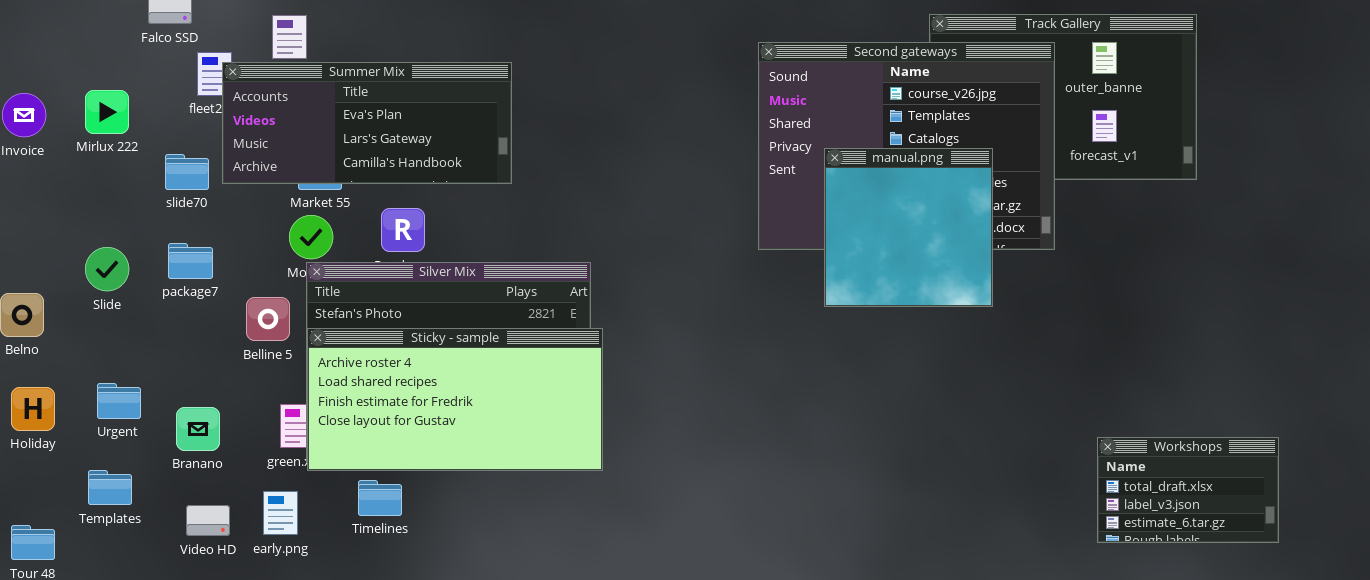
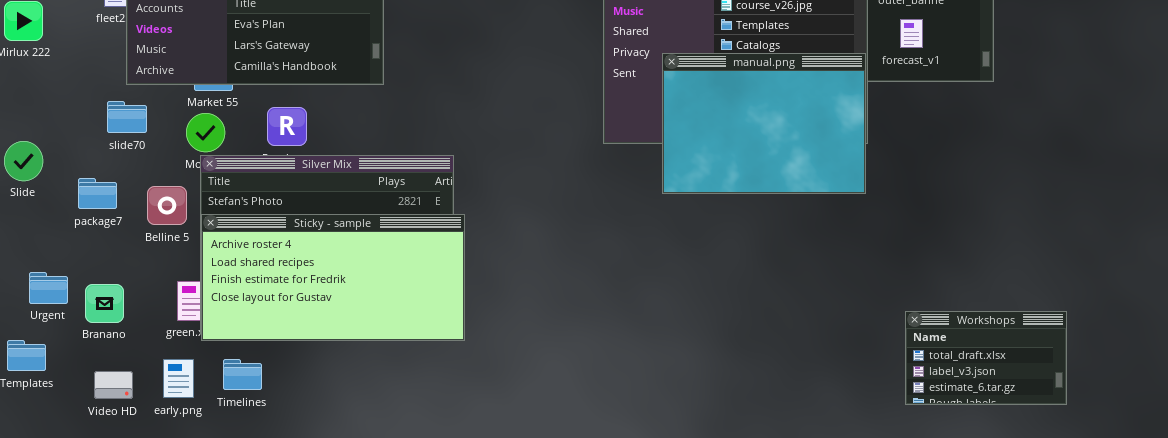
manual.png: [824,148,993,307] -> [662,53,866,194], resized
slide70: [165,154,209,190] -> [107,101,147,133], moved
package7: [168,243,213,279] -> [78,178,117,209], moved
Urgent: [97,383,141,419] -> [29,272,68,304], moved
Timelines: [358,480,402,516] -> [223,359,262,390], moved

